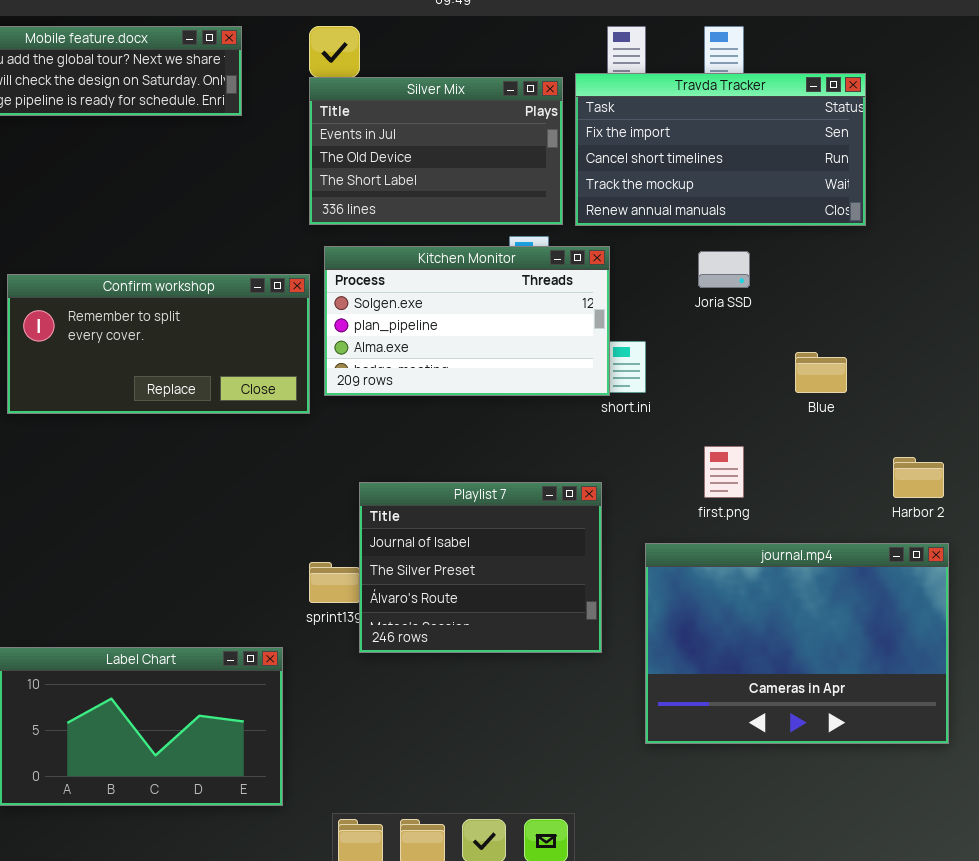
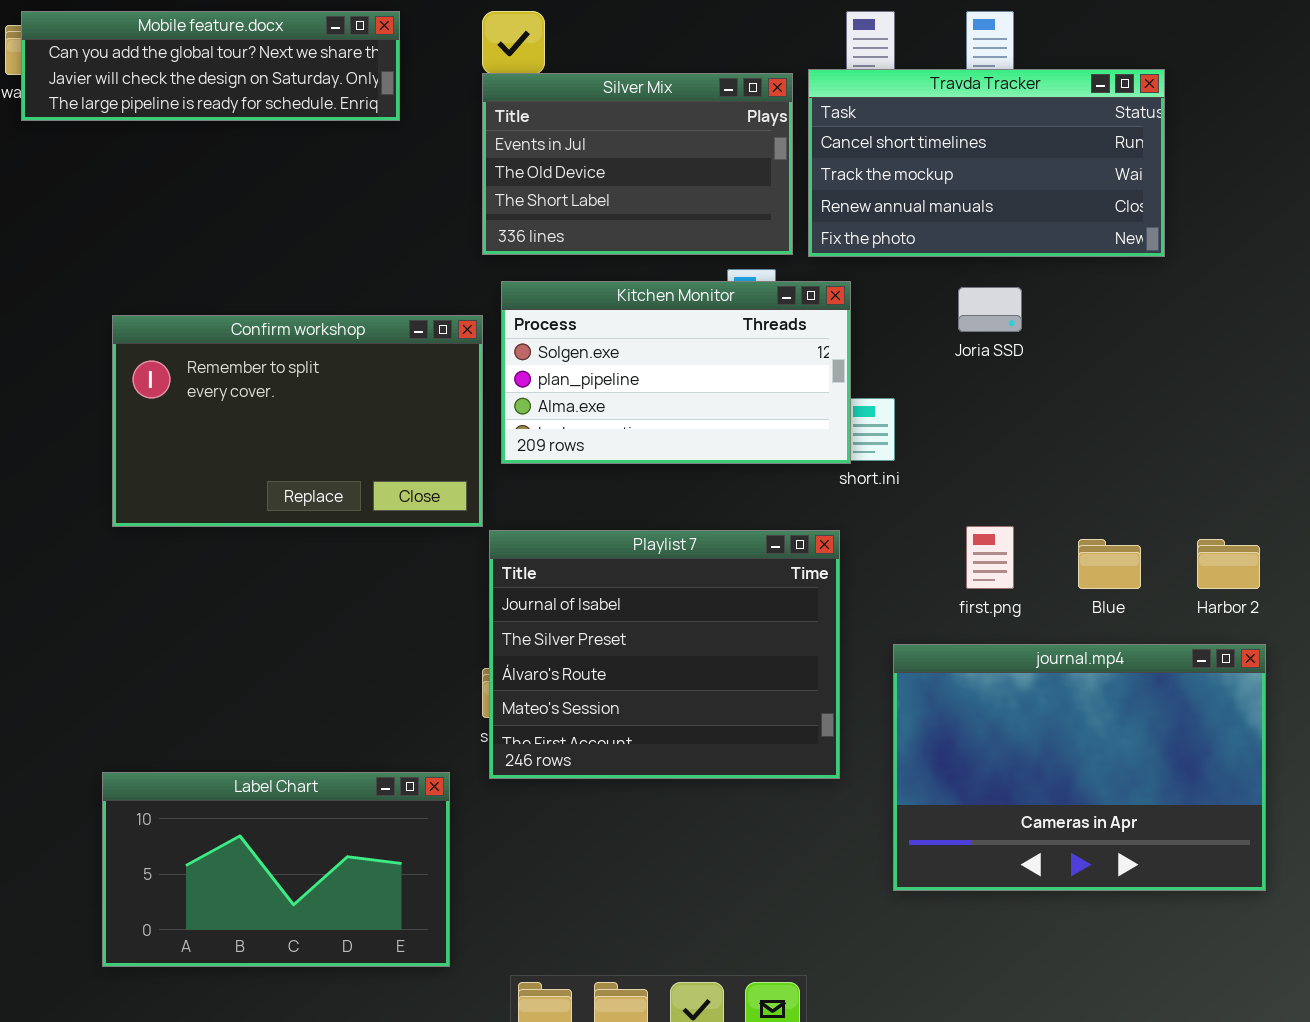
Travda Tracker: [575,73,866,226] -> [808,69,1165,257], scrolled down 1 row
Confirm workshop: [7,274,310,414] -> [112,315,483,527], resized
Blue: [795,352,847,393] -> [1078,539,1141,589], moved
Playlist 7: [359,482,602,653] -> [489,530,840,779], resized

